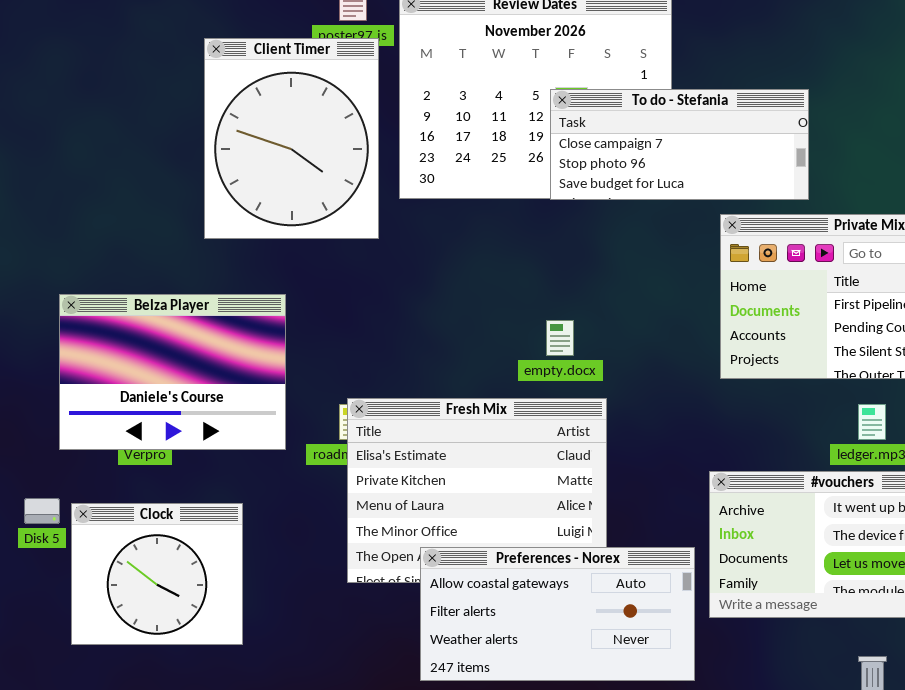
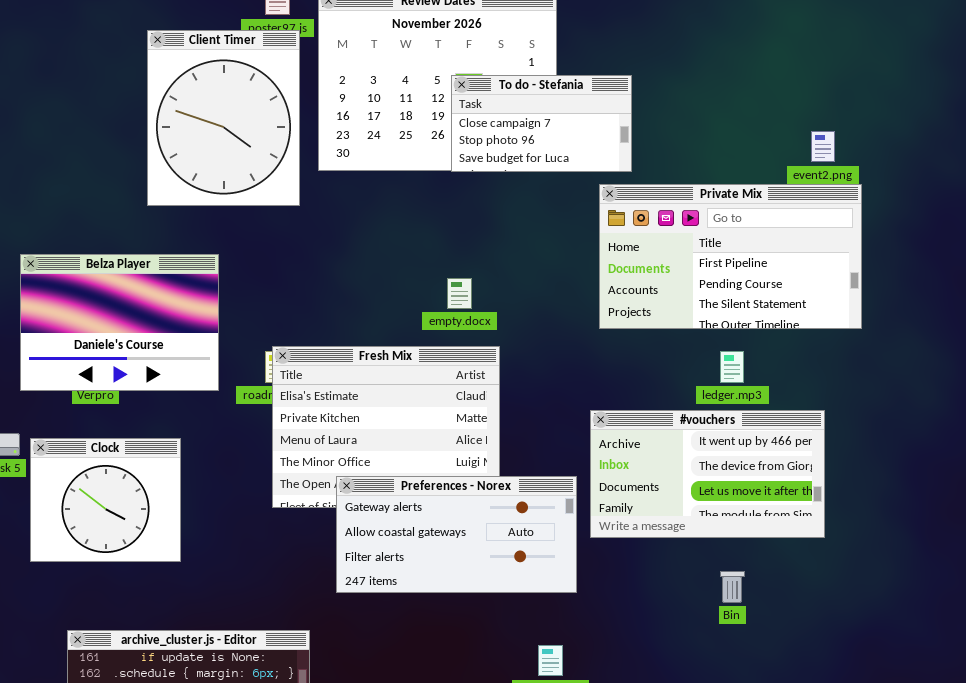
To do - Stefania: [550,89,809,200] -> [451,75,632,172], resized
Preferences - Norex: [420,547,695,681] -> [336,476,577,593], scrolled up 1 row

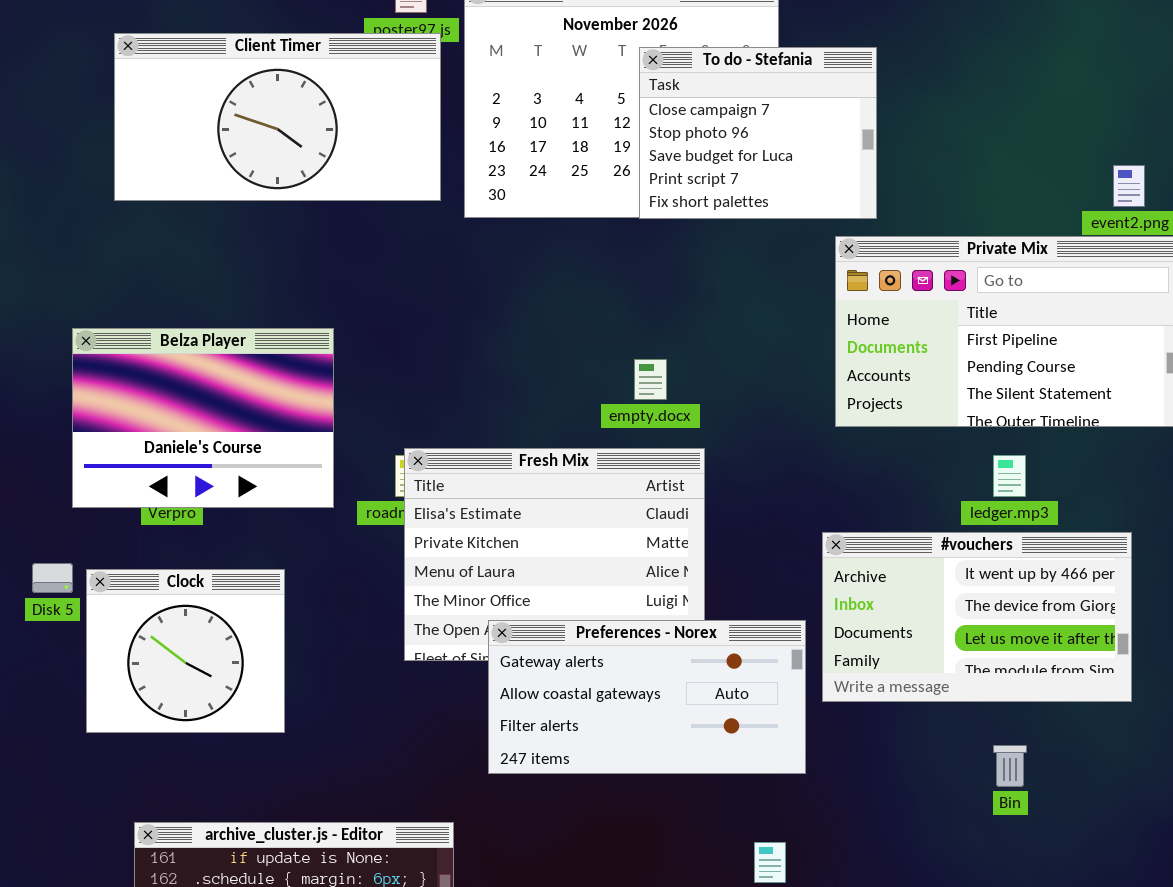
Client Timer: [147,30,300,206] -> [114,33,441,201], resized
To do - Stefania: [451,75,632,172] -> [639,47,877,219], resized

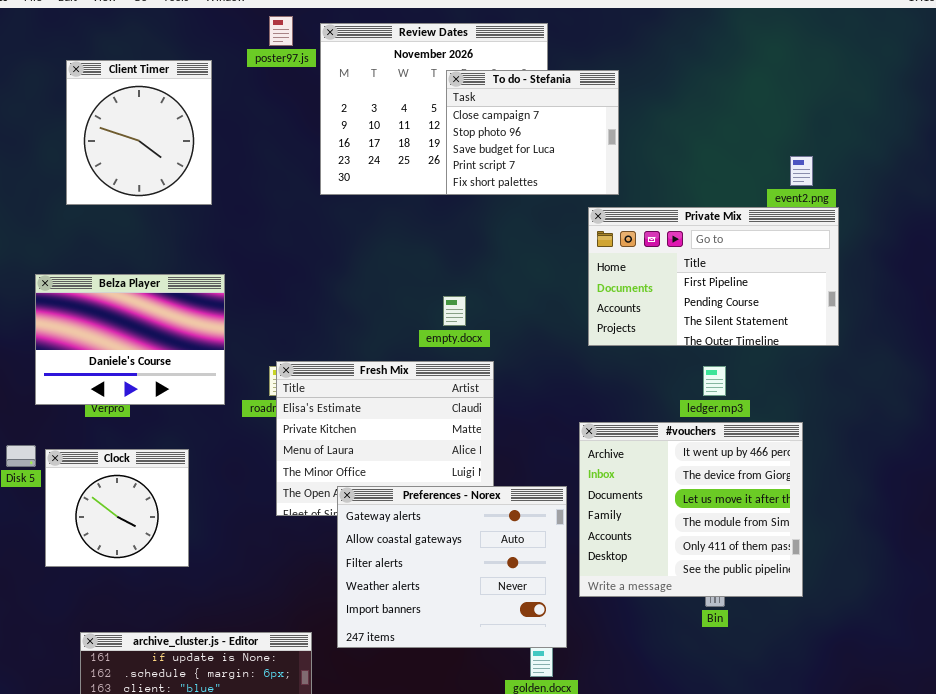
Client Timer: [114,33,441,201] -> [66,60,212,205], resized
#vouchers: [822,532,1132,702] -> [579,422,803,597], resized
Preferences - Norex: [488,620,806,774] -> [337,486,567,648], resized

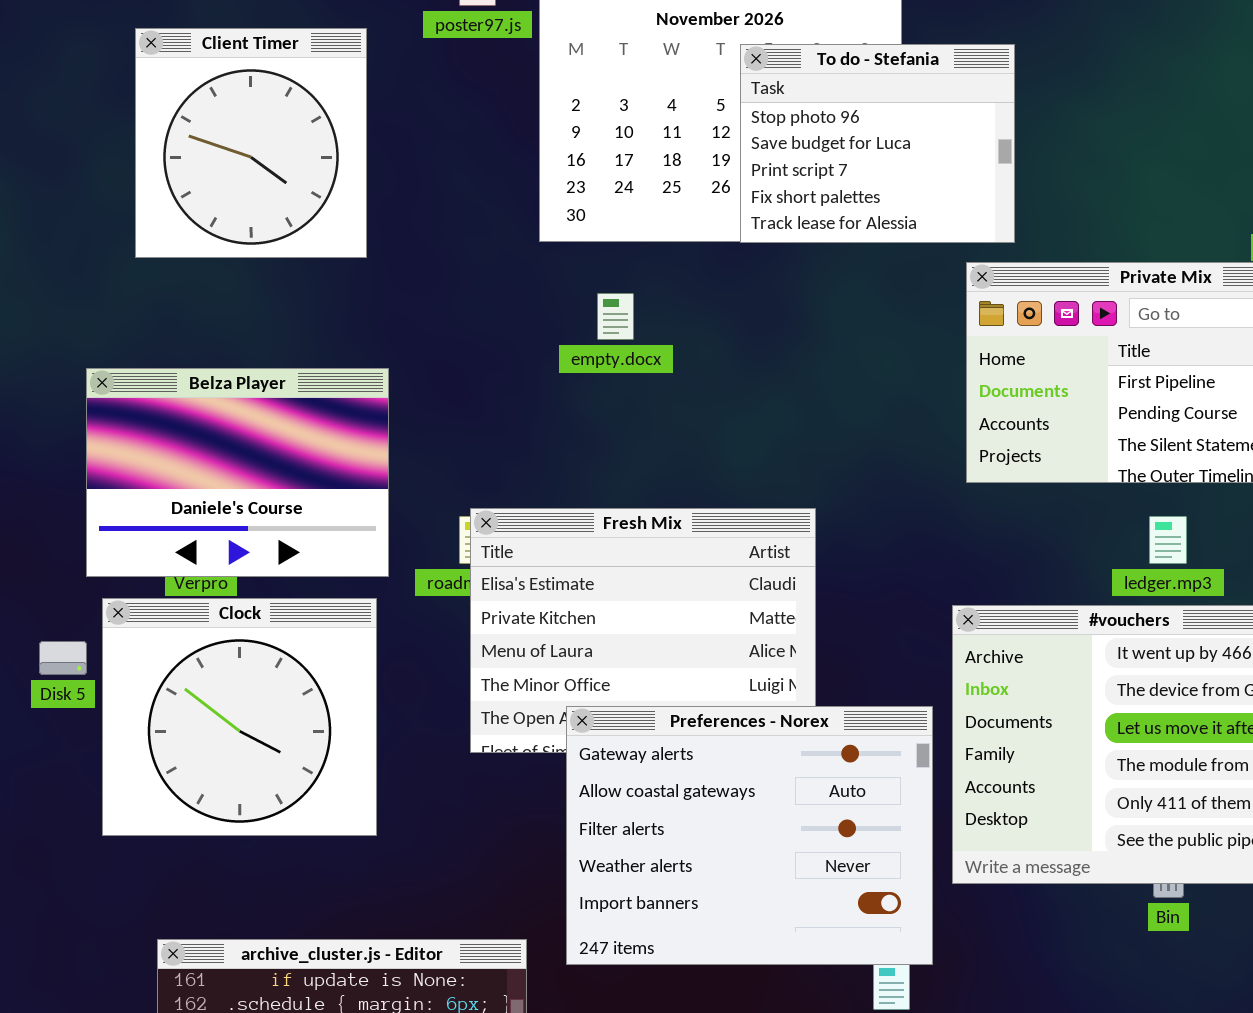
To do - Stefania: [446,70,619,195] -> [740,44,1015,243], scrolled down 1 row
empty.docx: [443,296,466,326] -> [597,293,634,340], moved
Clock: [45,449,189,567] -> [102,598,377,836], resized

